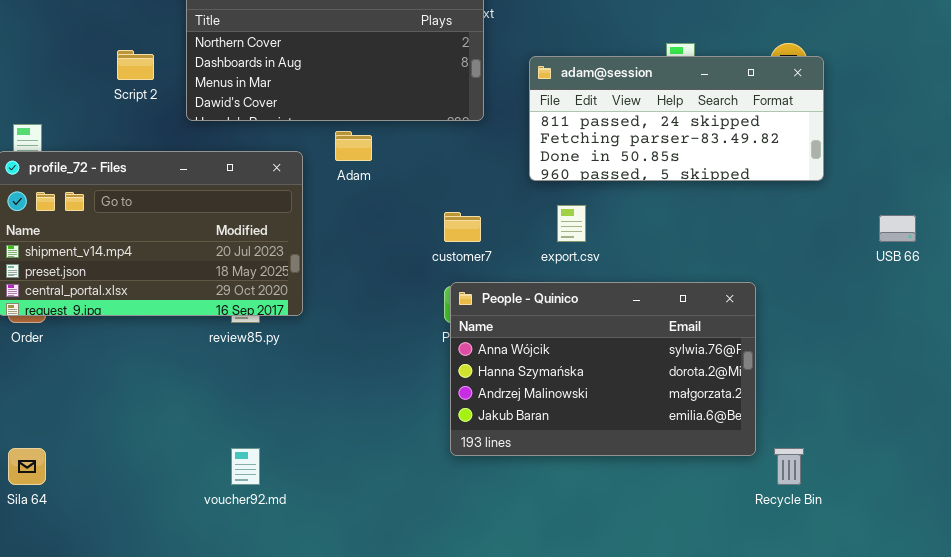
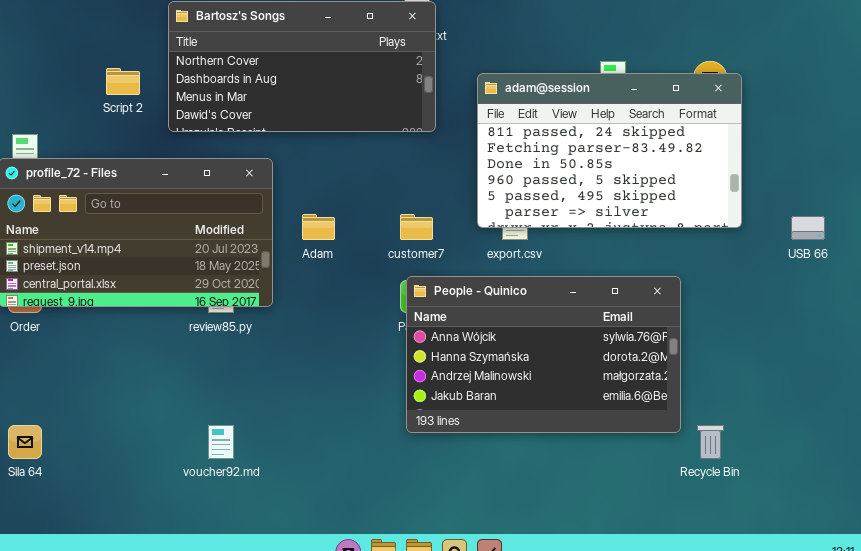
adam@session: [529,56,824,181] -> [477,73,742,228], resized
Adam: [335,131,372,161] -> [302,214,335,240], moved

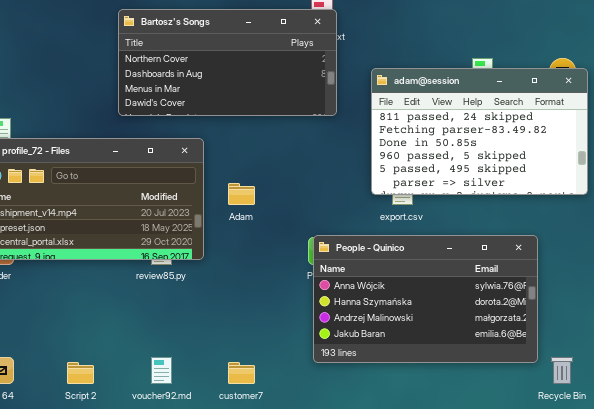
Script 2: [106,68,140,95] -> [67,362,94,384], moved
customer7: [400,214,433,240] -> [228,362,255,384], moved

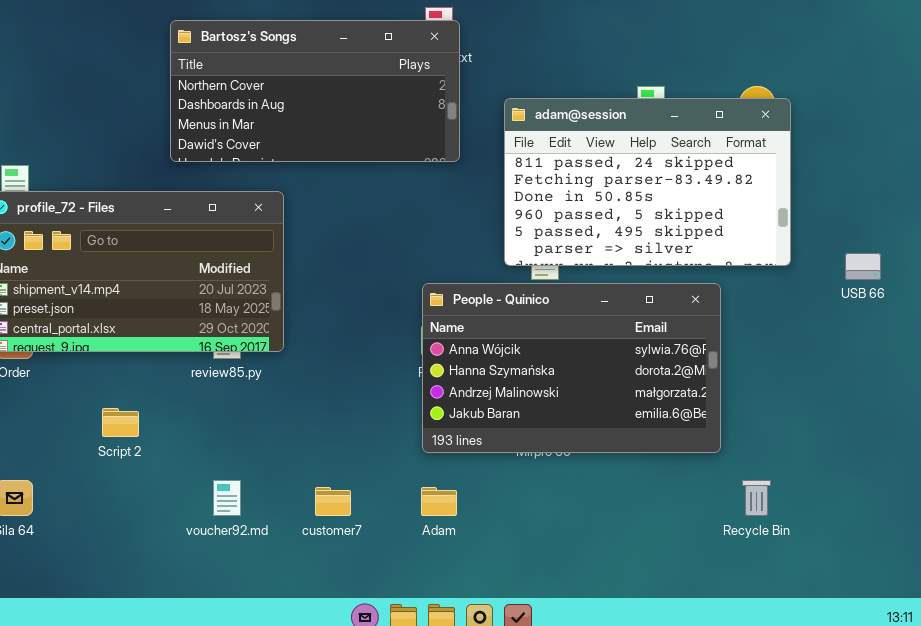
Adam: [228,183,255,205] -> [421,487,457,516], moved
People - Quinico: [313,235,538,363] -> [422,283,721,453], moved
Script 2: [67,362,94,384] -> [102,408,139,437], moved

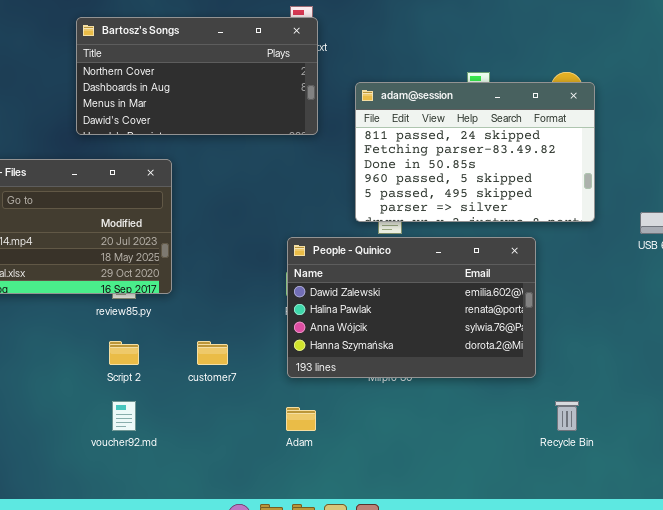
People - Quinico: [422,283,721,453] -> [287,237,536,378], scrolled up 2 rows
Script 2: [102,408,139,437] -> [109,341,139,365], moved
customer7: [315,487,351,516] -> [197,341,228,365], moved

